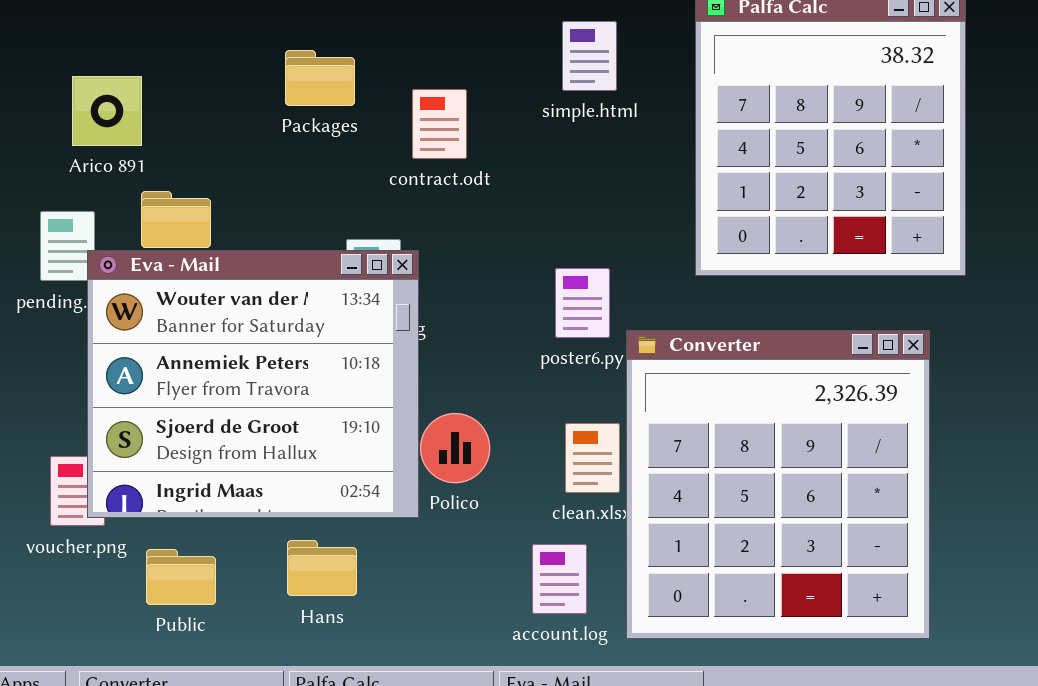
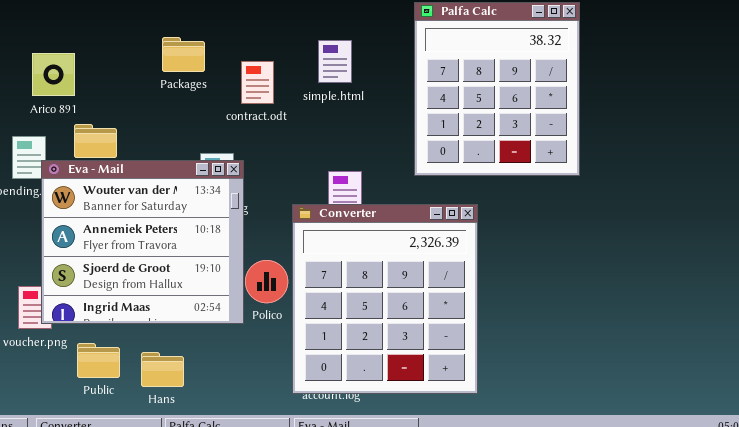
simple.html: [562,21,617,91] -> [318,40,352,83], moved
Converter: [626,330,930,639] -> [292,204,478,394], moved
Hans: [287,540,357,596] -> [141,352,184,387], moved

